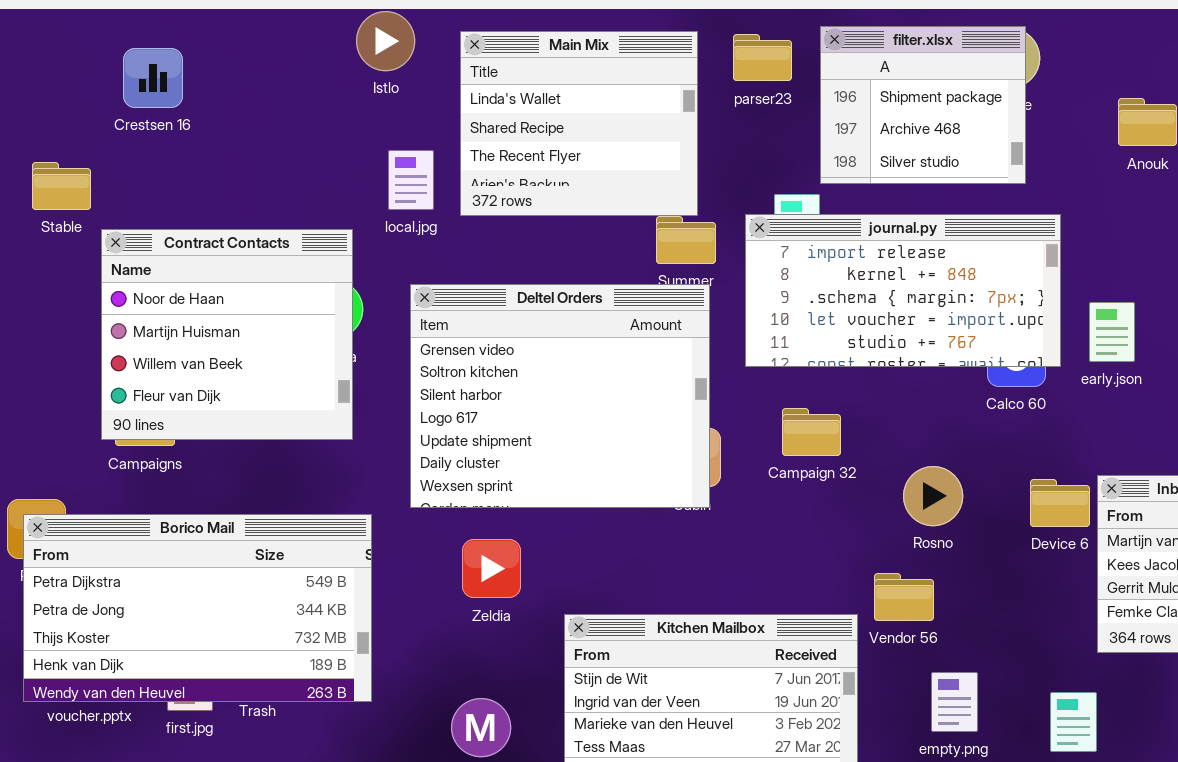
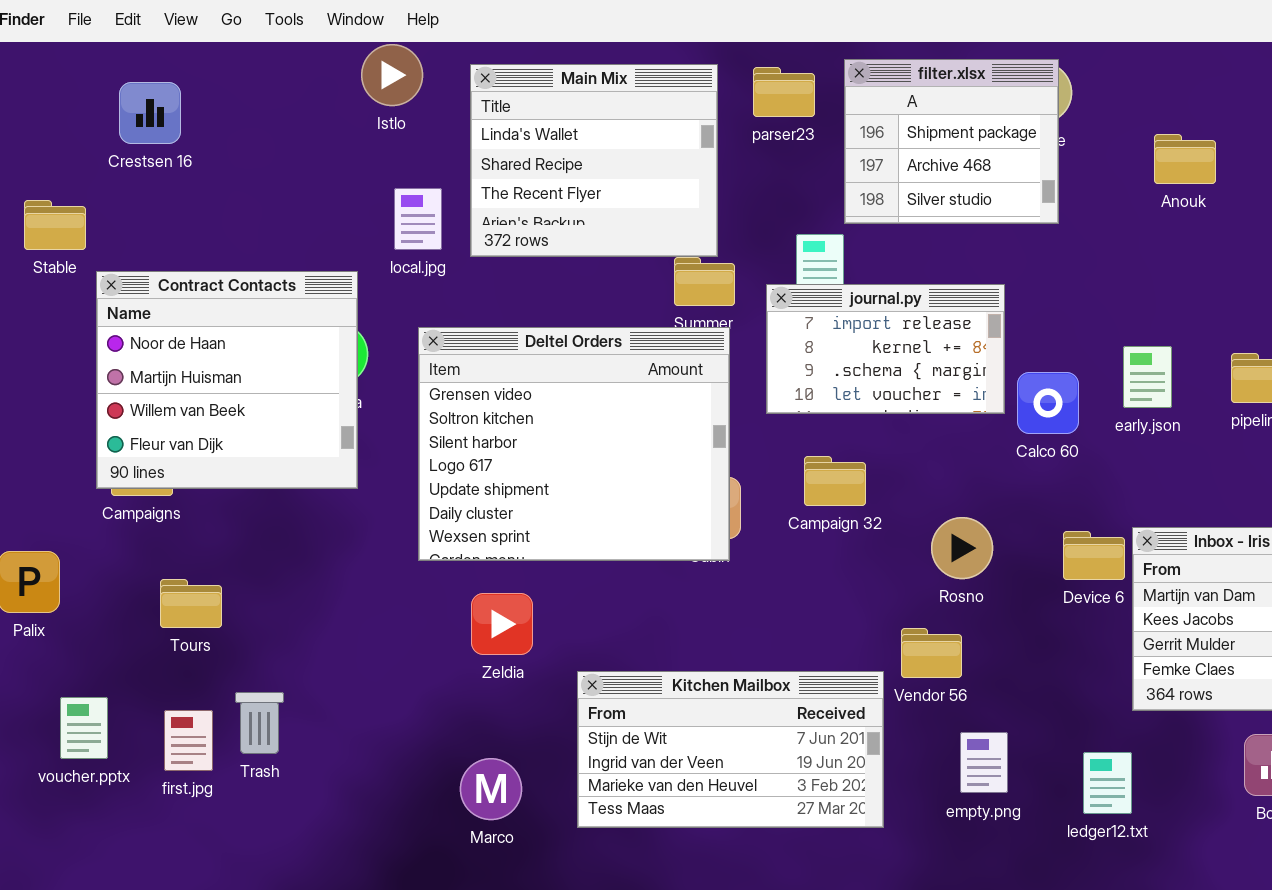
journal.py: [745,214,1061,367] -> [766,284,1005,414], resized
Borico Mail: [23,514,372,702] -> none, closed

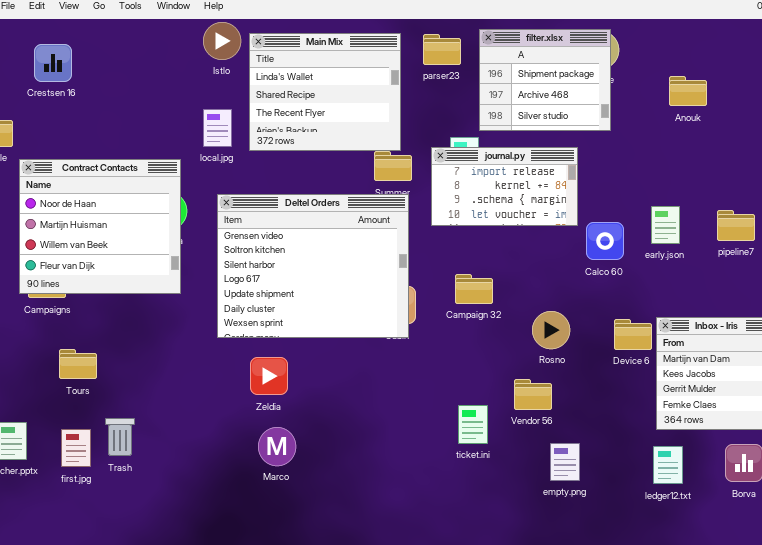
Istlo: [361,44,423,106] -> [203,22,241,60], moved
journal.py: [766,284,1005,414] -> [431,147,578,226], moved
Kitchen Mailbox: [577,671,884,828] -> none, closed
ledger12.txt: [1083,752,1132,814] -> [653,446,683,484], moved
Marco: [460,758,522,820] -> [258,427,296,466], moved

